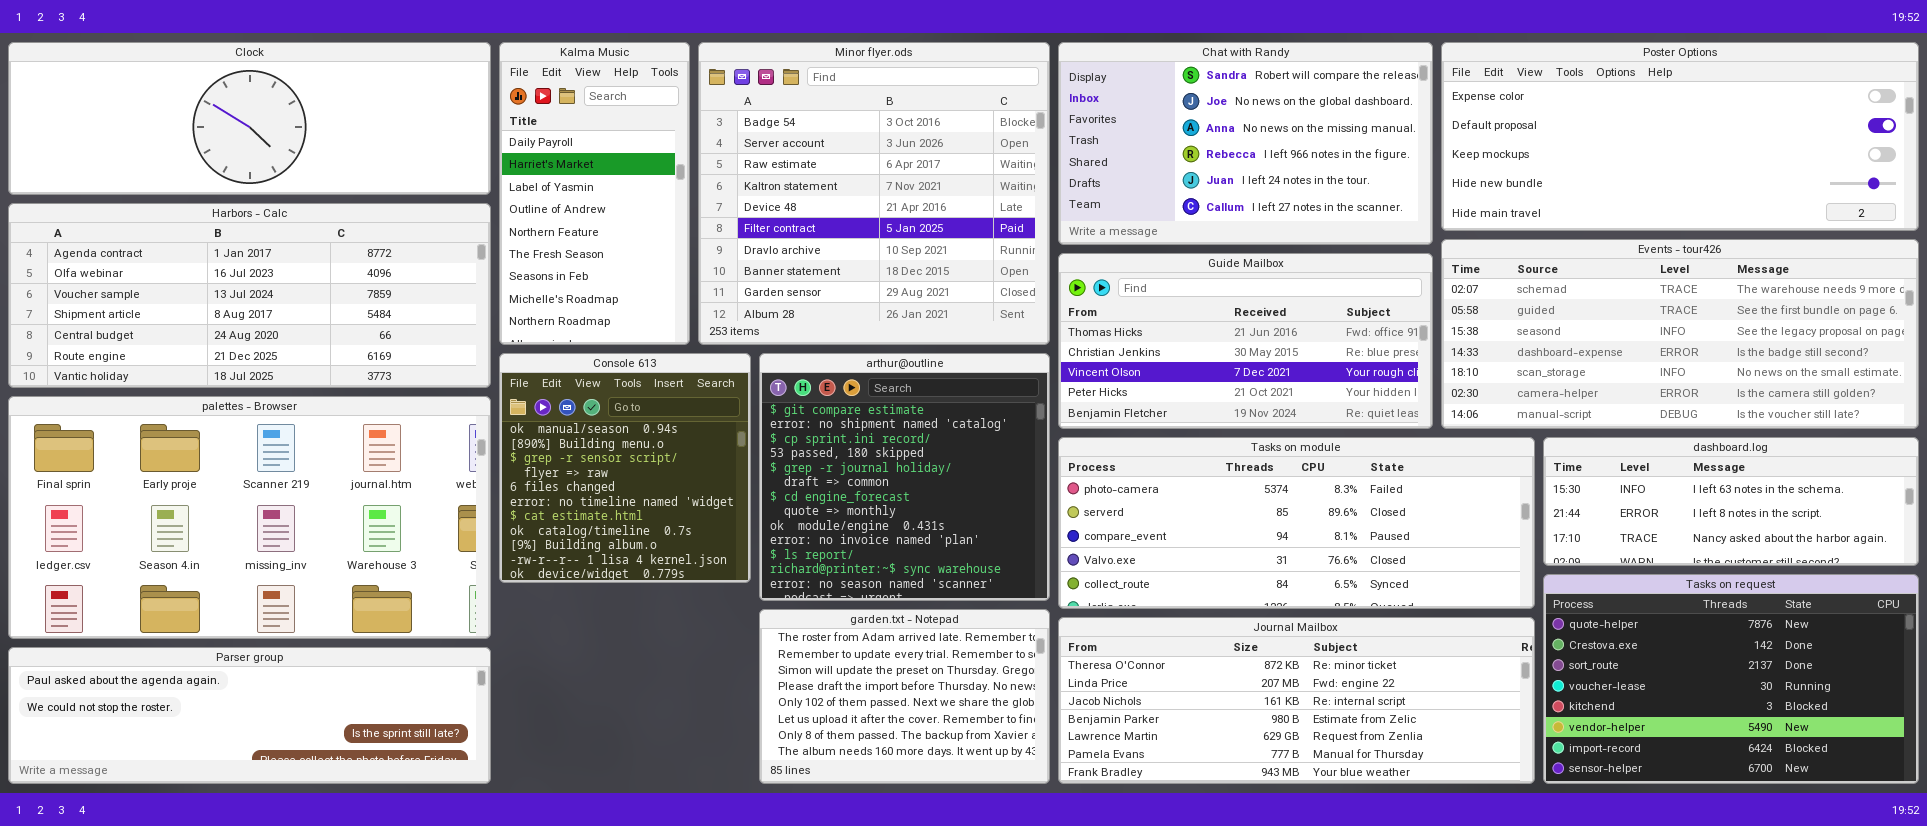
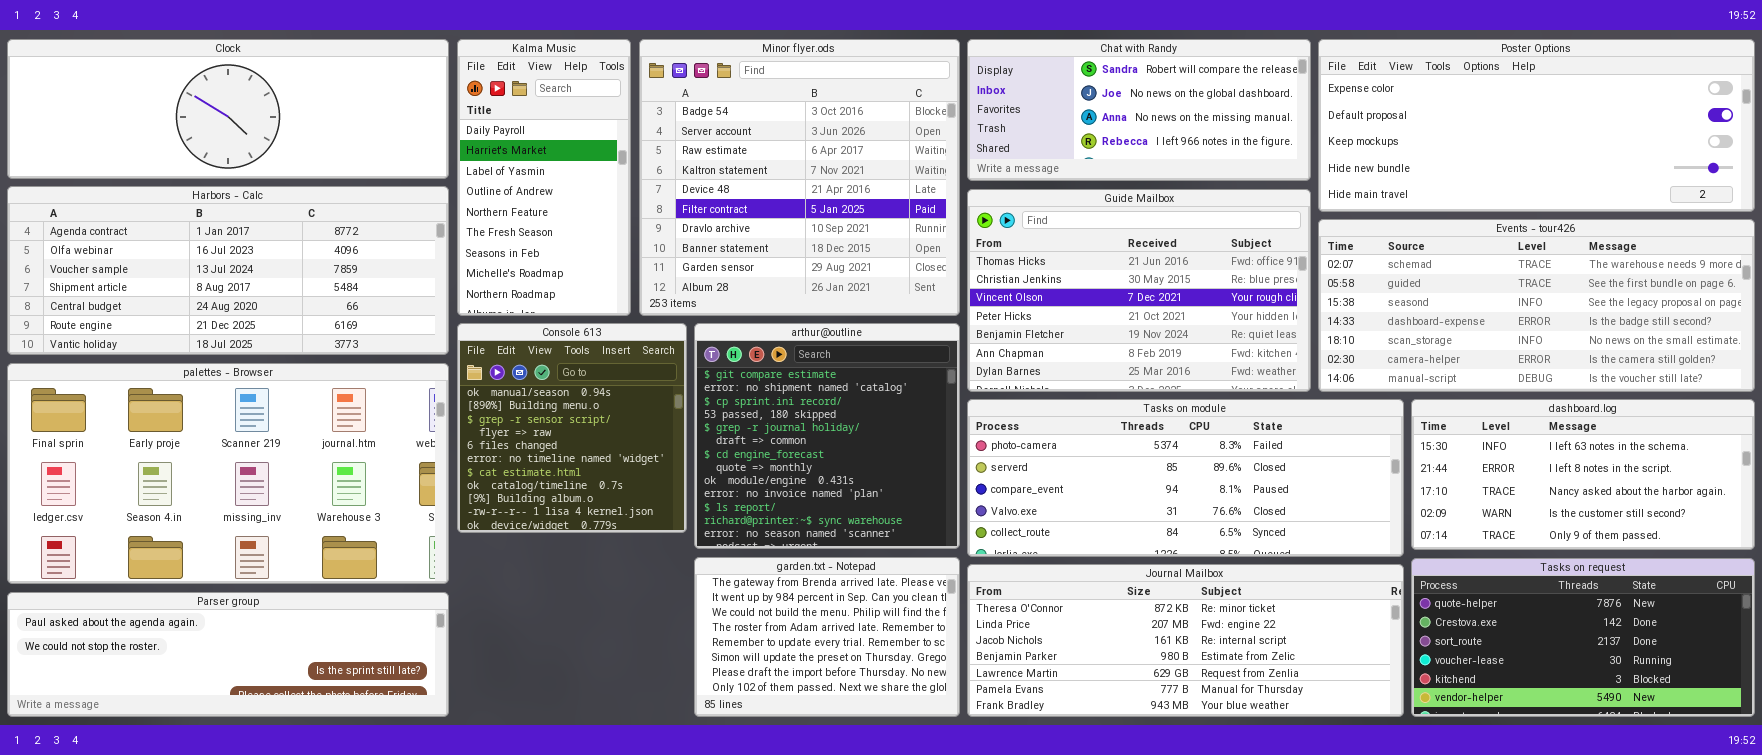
Chat with Randy: [1058,42,1433,245] -> [967,39,1311,181], resized
Guide Mailbox: [1058,253,1433,429] -> [967,189,1311,392], resized
dashboard.log: [1543,437,1919,566] -> [1411,399,1755,550], resized
Tasks on request: [1543,574,1919,784] -> [1411,558,1755,717], resized
garden.txt - Notepad: [759,609,1050,784] -> [694,557,960,717], scrolled up 3 rows

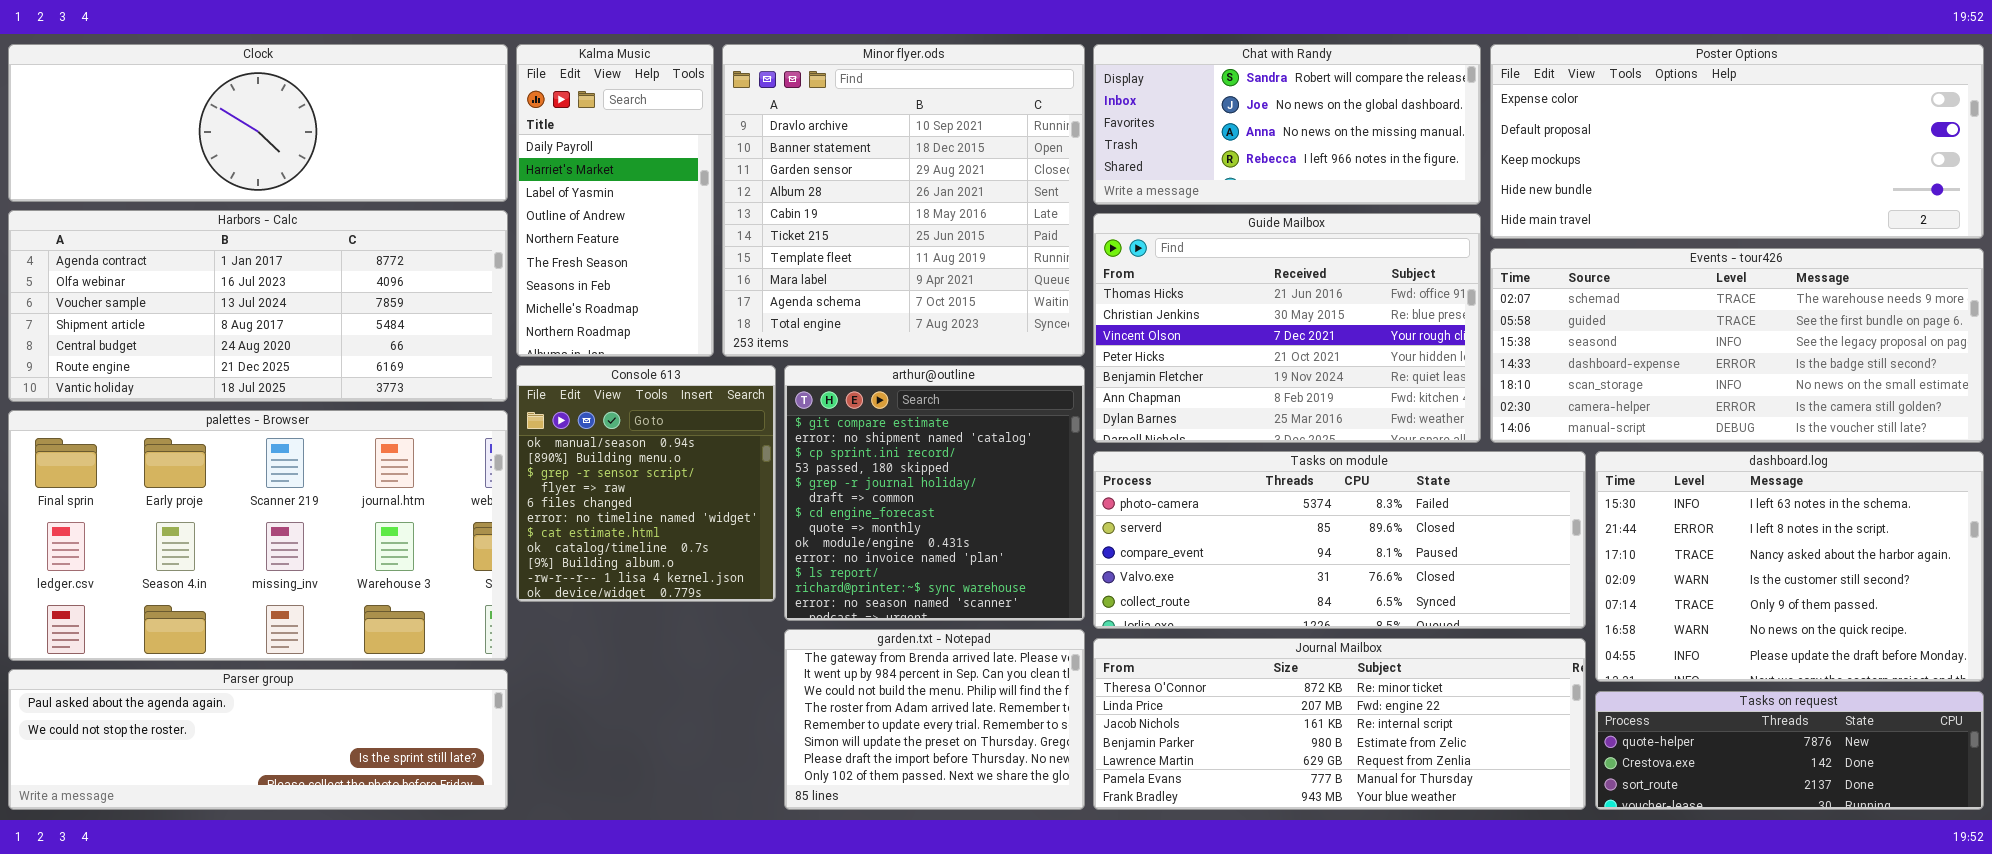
Minor flyer.ods: [639,39,960,316] -> [722,44,1085,357], scrolled down 6 rows
dashboard.log: [1411,399,1755,550] -> [1595,451,1984,682], resized
Tasks on request: [1411,558,1755,717] -> [1595,691,1984,810], resized

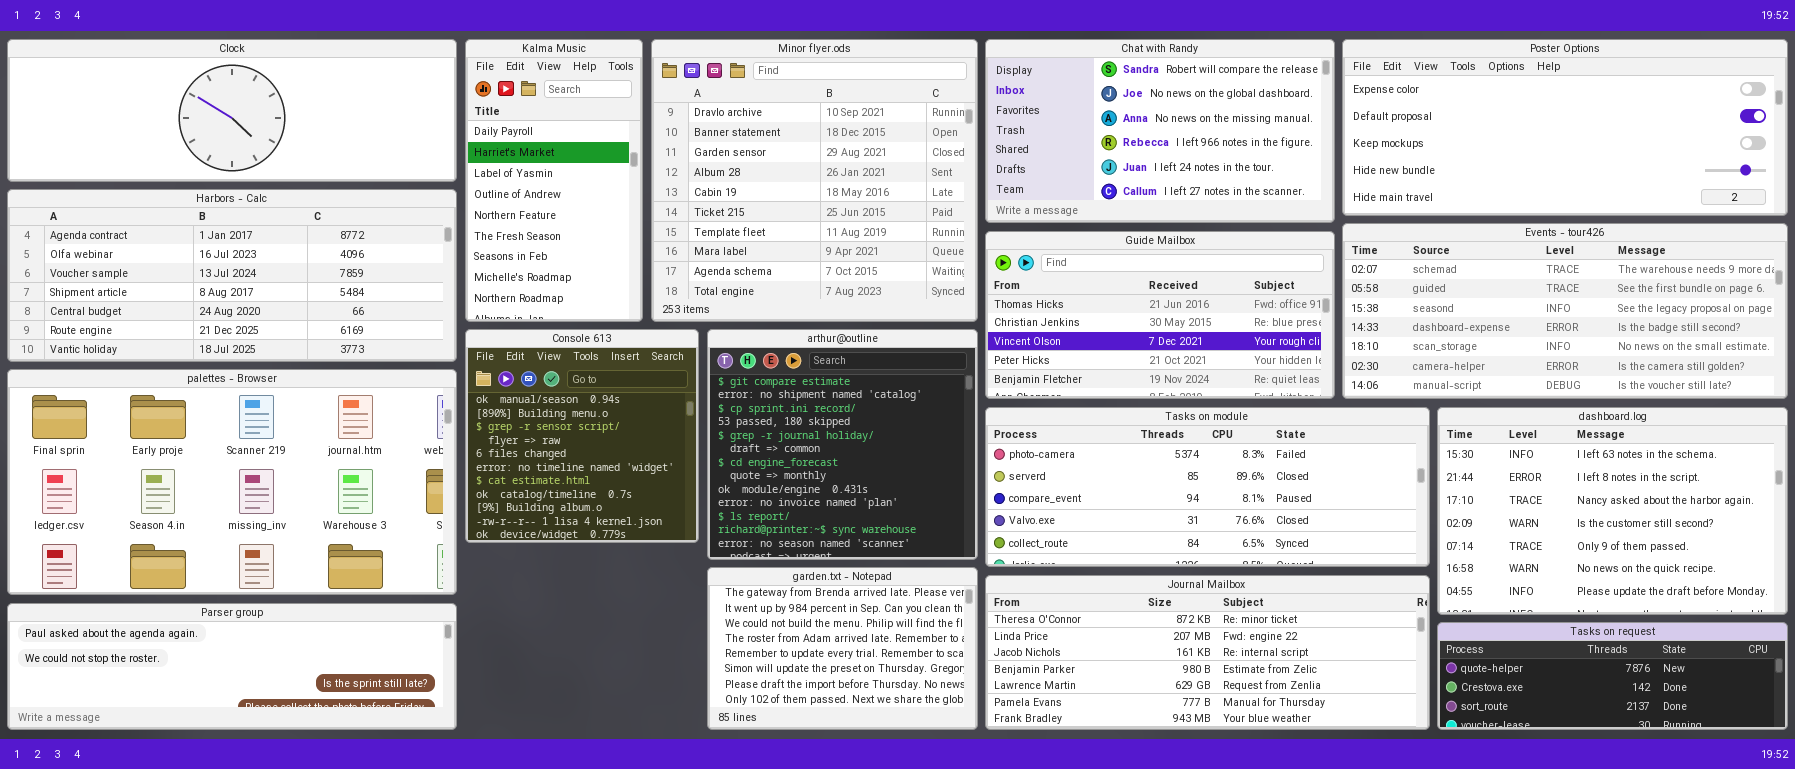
Chat with Randy: [1093,44,1481,205] -> [985,39,1335,223], resized
Guide Mailbox: [1093,213,1481,443] -> [985,231,1335,399], resized

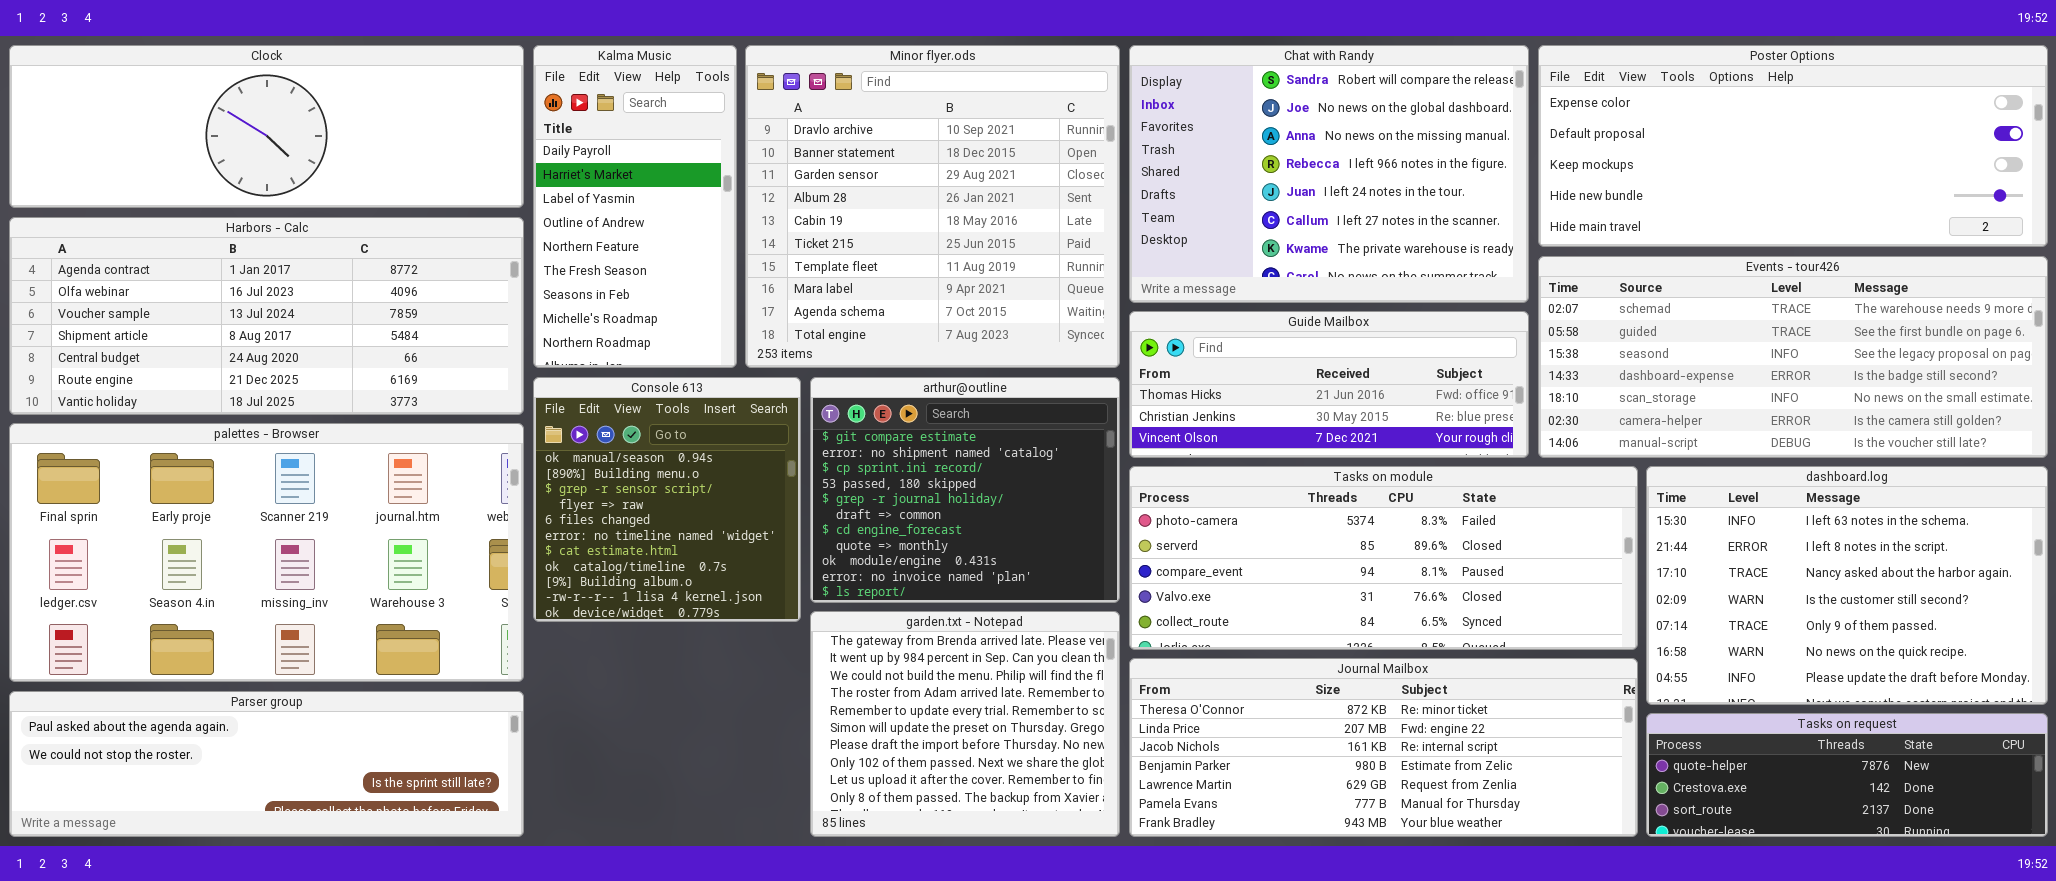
Chat with Randy: [985,39,1335,223] -> [1129,45,1529,303], resized
Guide Mailbox: [985,231,1335,399] -> [1129,311,1529,458], resized
arthur@outline: [707,329,978,560] -> [810,377,1120,603], resized
garden.txt - Notepad: [707,567,978,730] -> [810,611,1120,837], resized

